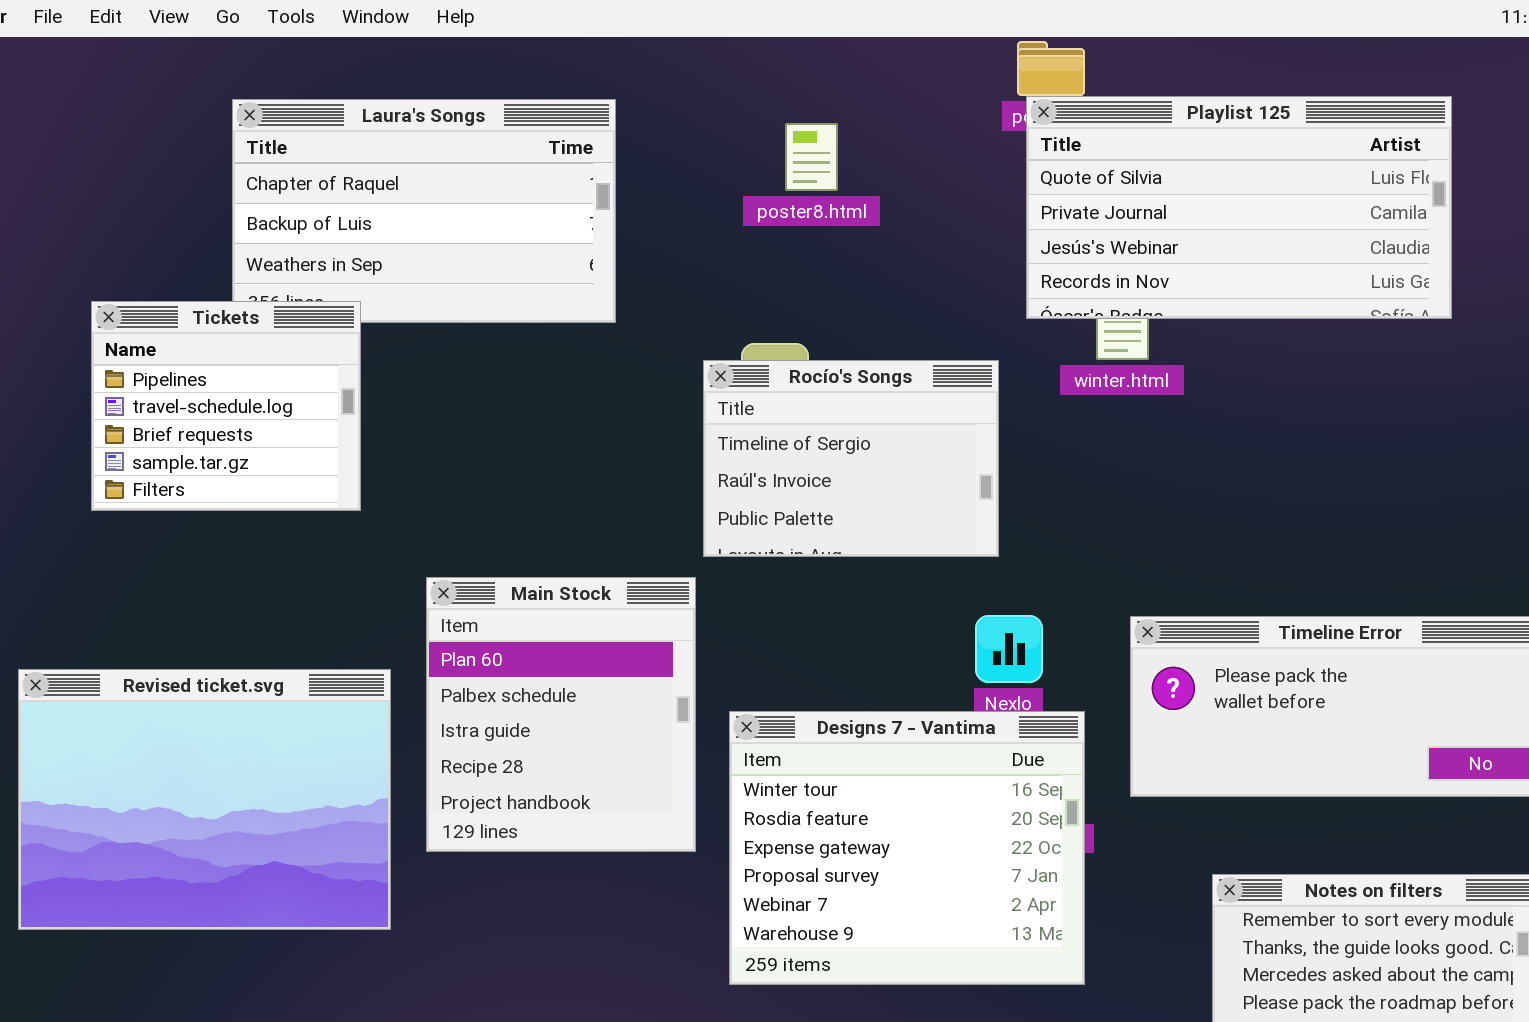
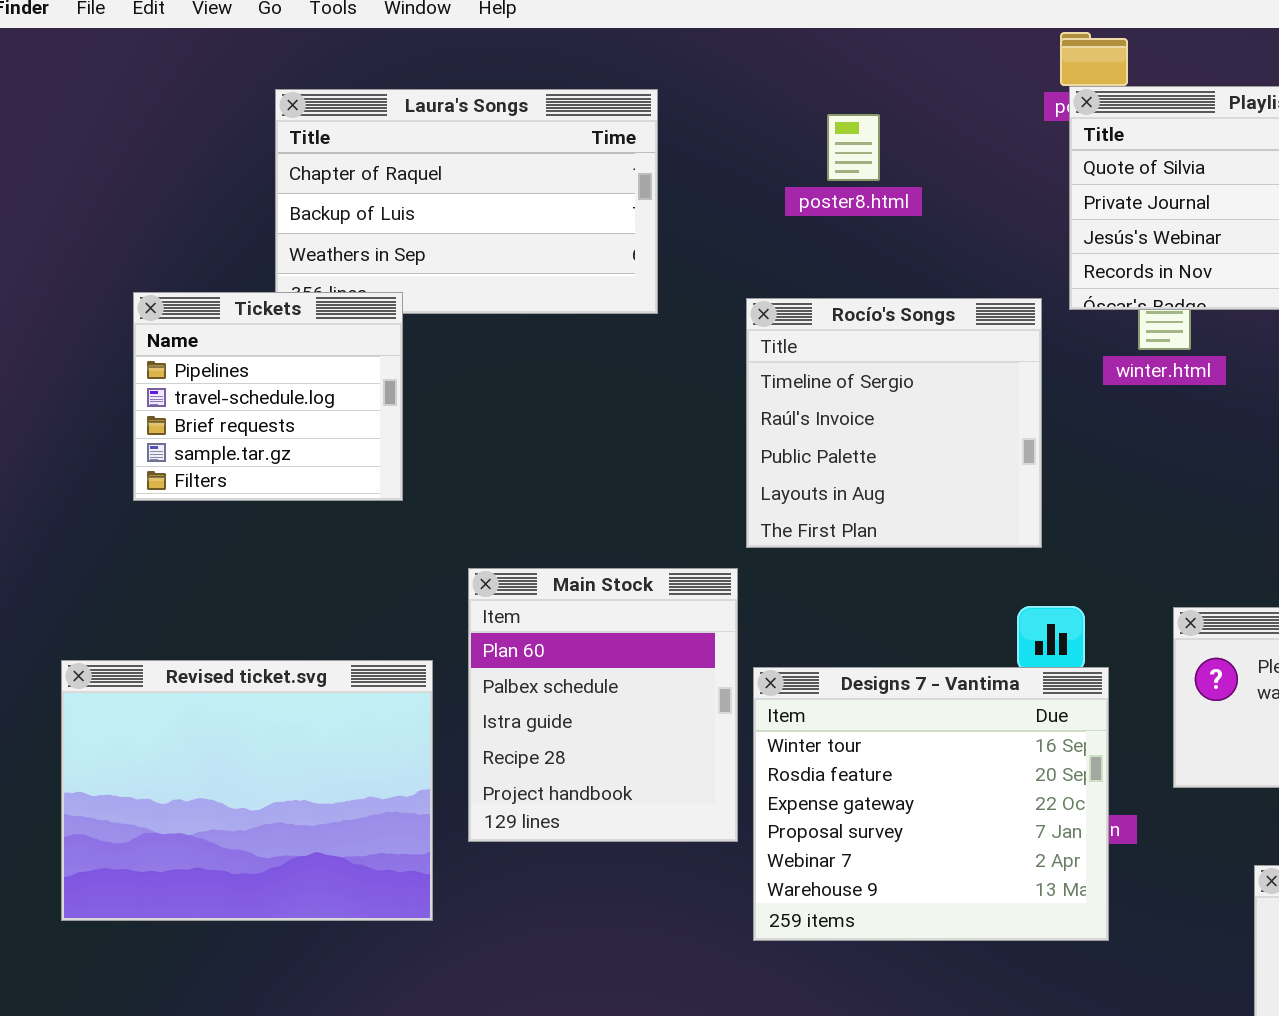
Rocío's Songs: [703,360,999,557] -> [746,298,1042,548], resized
Designs 7 - Vantima: [729,711,1085,985] -> [753,667,1109,941], moved

